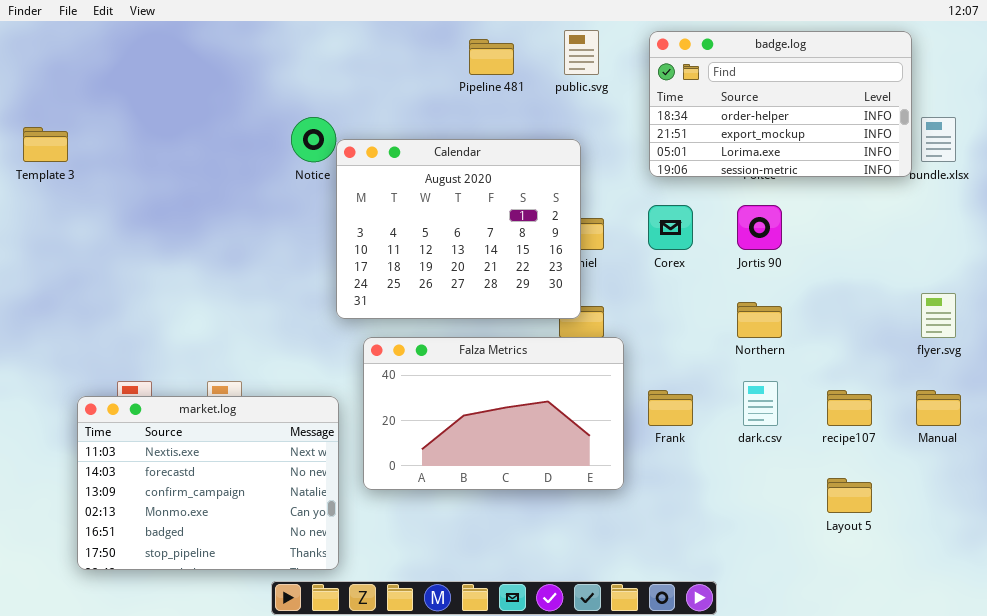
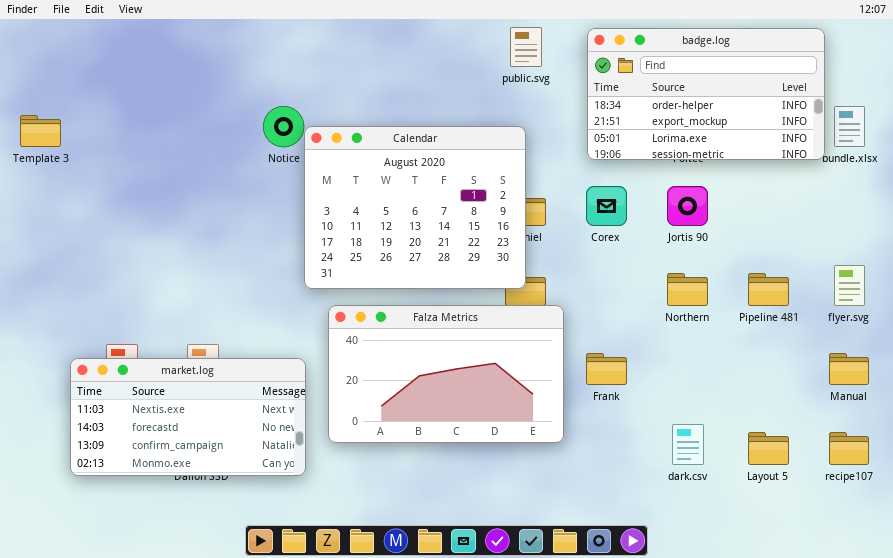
Pipeline 481: [469,39,514,75] -> [748,273,789,306], moved
dark.csv: [743,381,778,426] -> [672,424,704,465], moved
recipe107: [827,390,872,426] -> [829,432,869,465], moved
market.log: [77,396,339,570] -> [70,358,306,476], resized

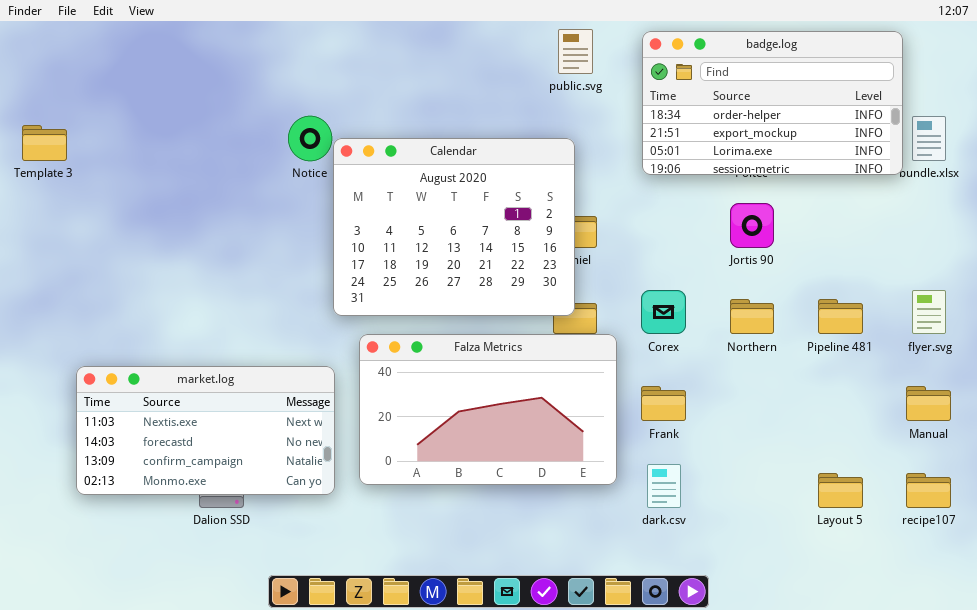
Corex: [586,186,627,226] -> [641,290,686,334], moved
market.log: [70,358,306,476] -> [76,366,335,495], moved
dark.csv: [672,424,704,465] -> [647,464,681,508], moved

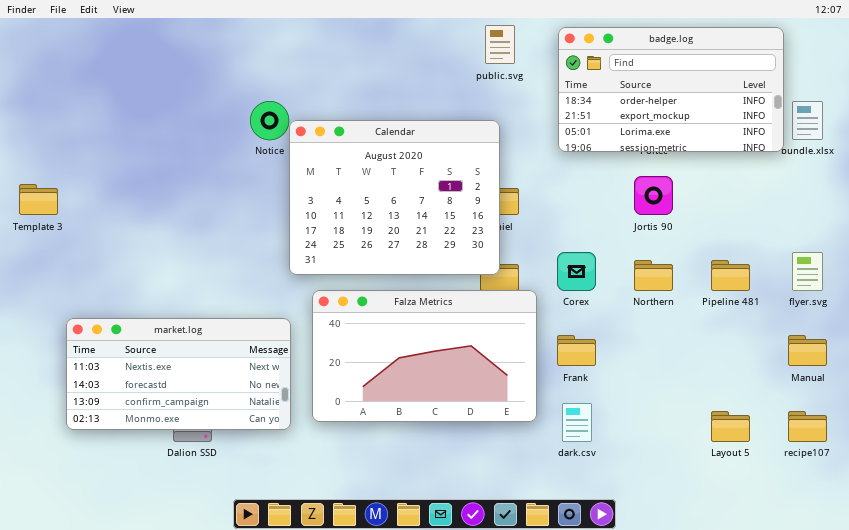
Template 3: [22,125,67,161] -> [19,184,58,215], moved

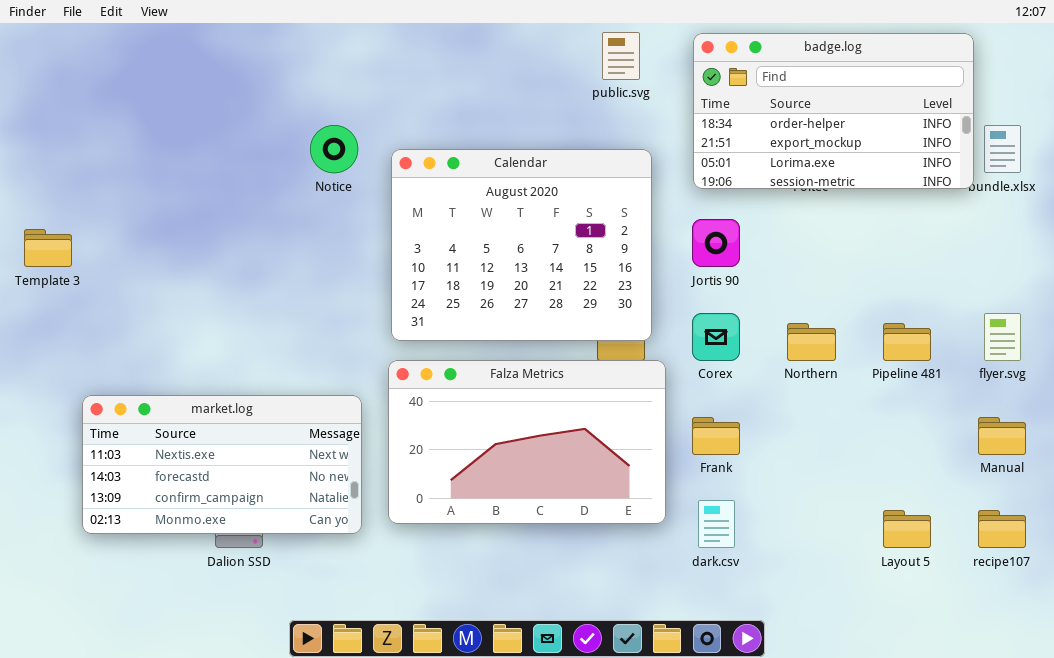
Calendar: [289,120,500,275] -> [391,149,652,341], moved
Jortis 90: [634,176,673,215] -> [692,219,740,267], moved

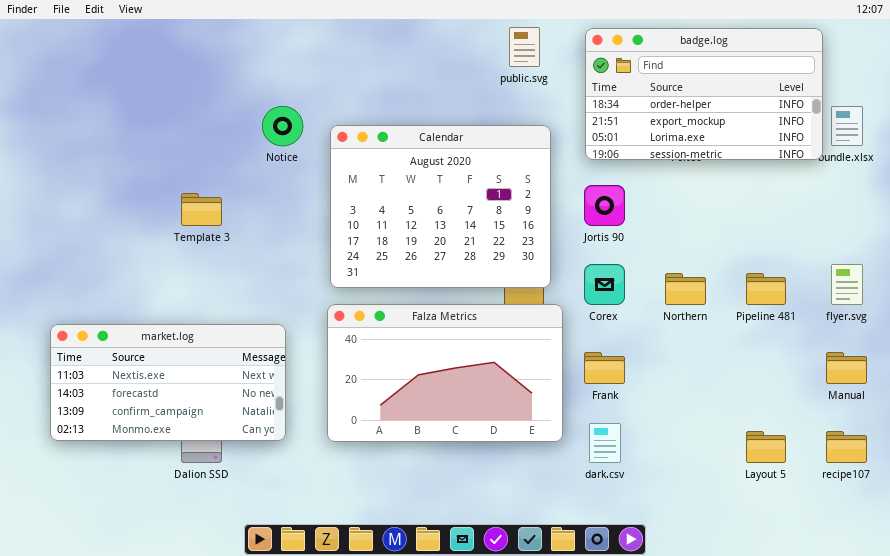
Template 3: [24,229,72,267] -> [181,193,222,226], moved
market.log: [82,395,362,534] -> [50,324,286,441], moved

